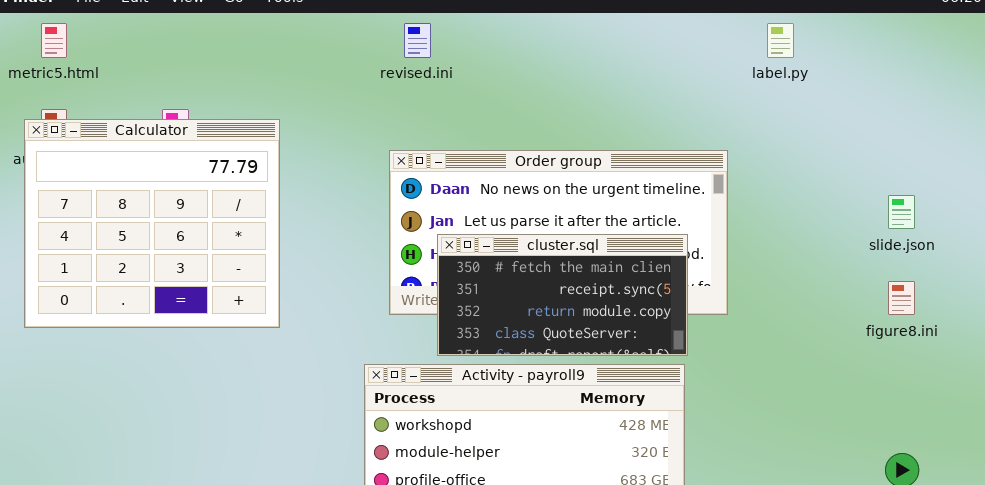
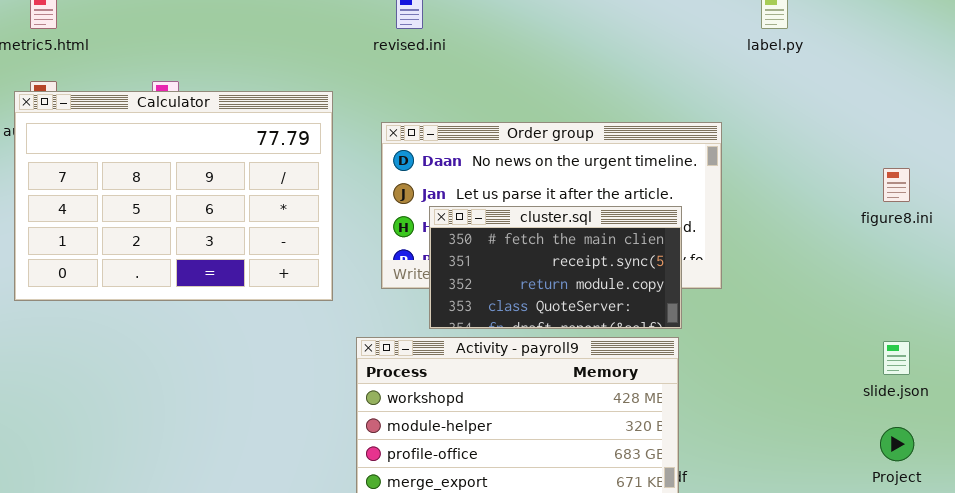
Calculator: [24,119,280,328] -> [14,91,333,301], resized
slide.json: [888,195,915,229] -> [883,341,910,375], moved
figure8.ini: [888,281,915,315] -> [883,168,910,202], moved

